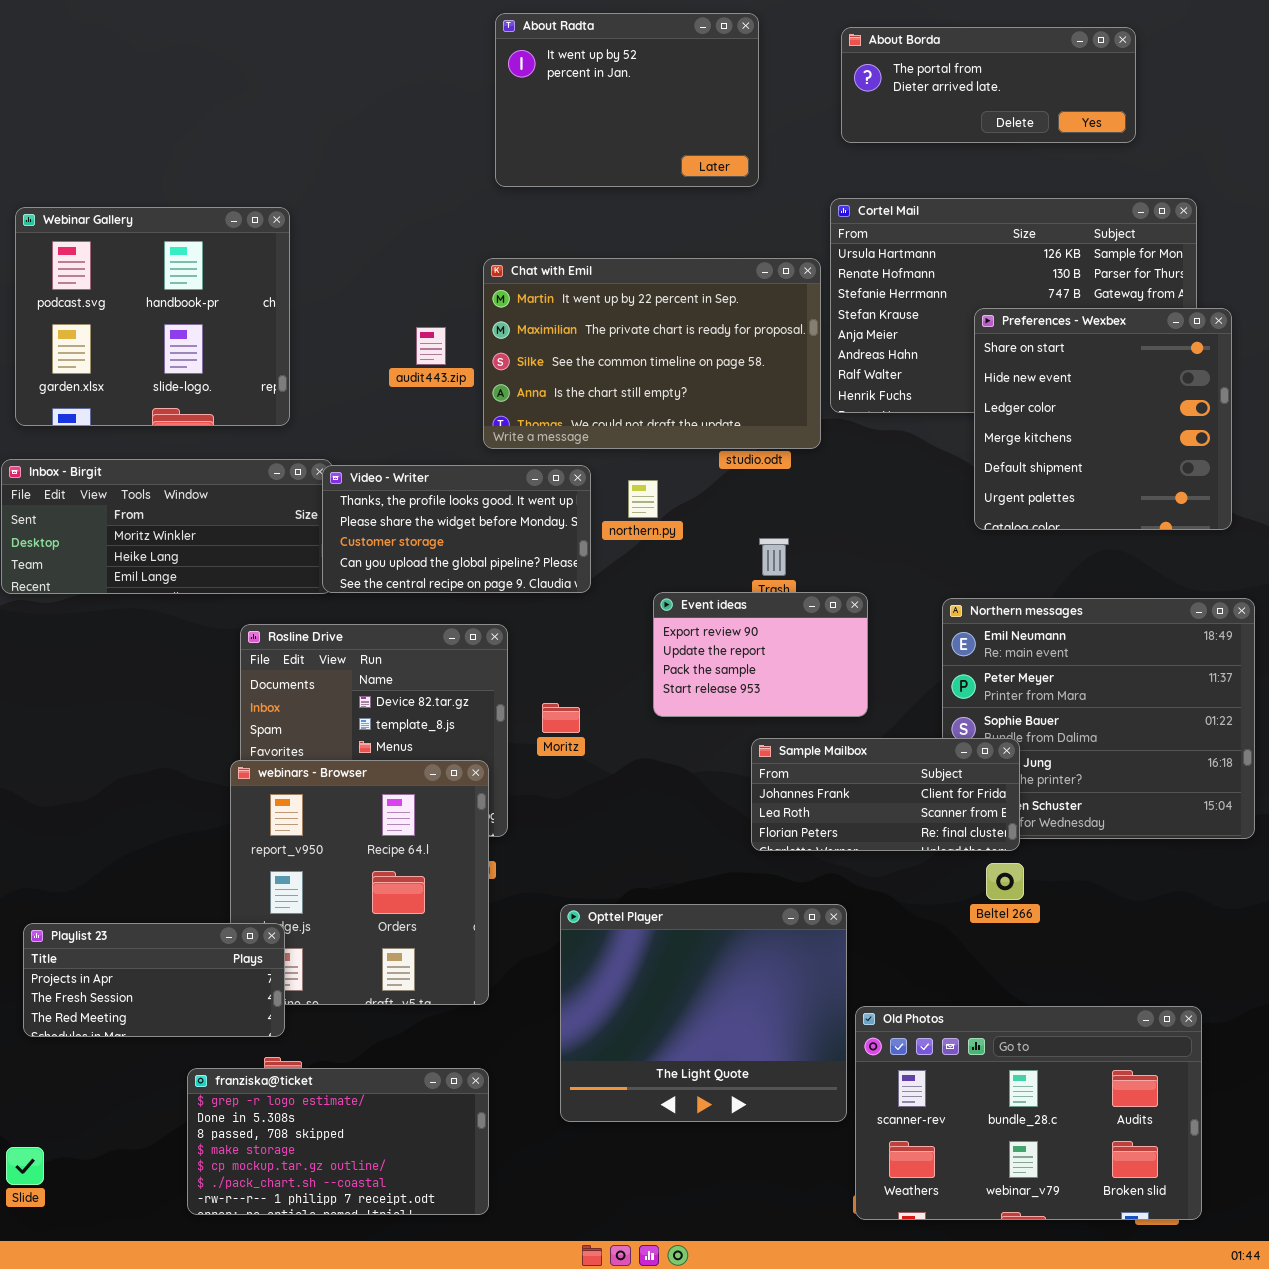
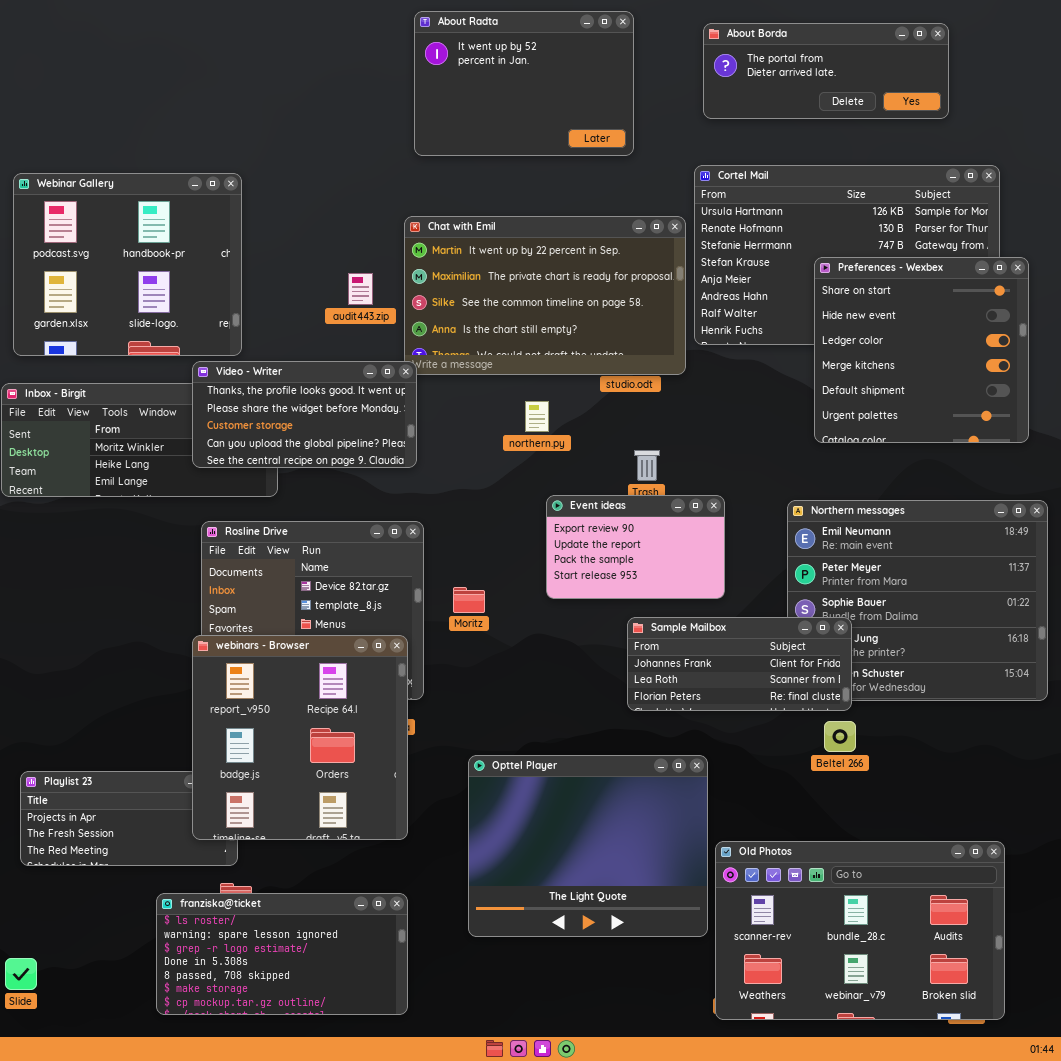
Video - Writer: [322,465,591,593] -> [192,361,417,468], moved
webinars - Browser: [230,760,489,1005] -> [192,635,408,840], raised
franziska@ticket: [187,1068,489,1215] -> [156,893,408,1015], scrolled up 2 rows

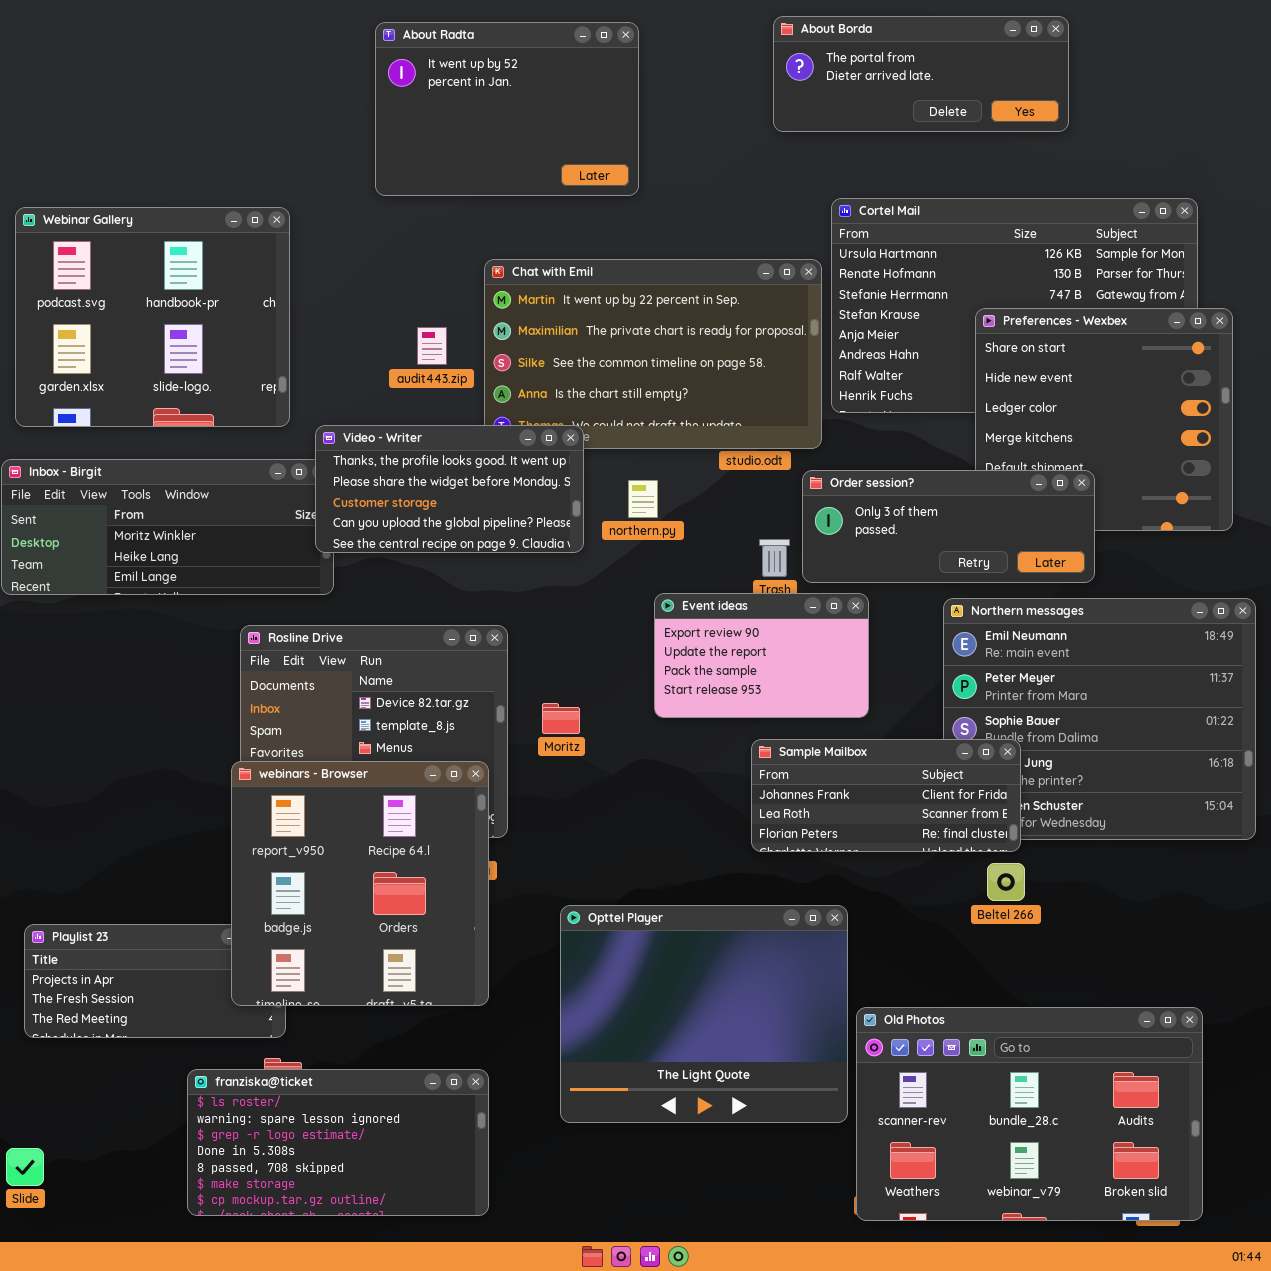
About Radta: [414,11,634,156] -> [375,22,639,196], moved
About Borda: [703,23,949,119] -> [773,16,1069,132], moved
Video - Writer: [192,361,417,468] -> [315,425,584,553], moved
Order session?: none -> [802,470,1095,583], opened

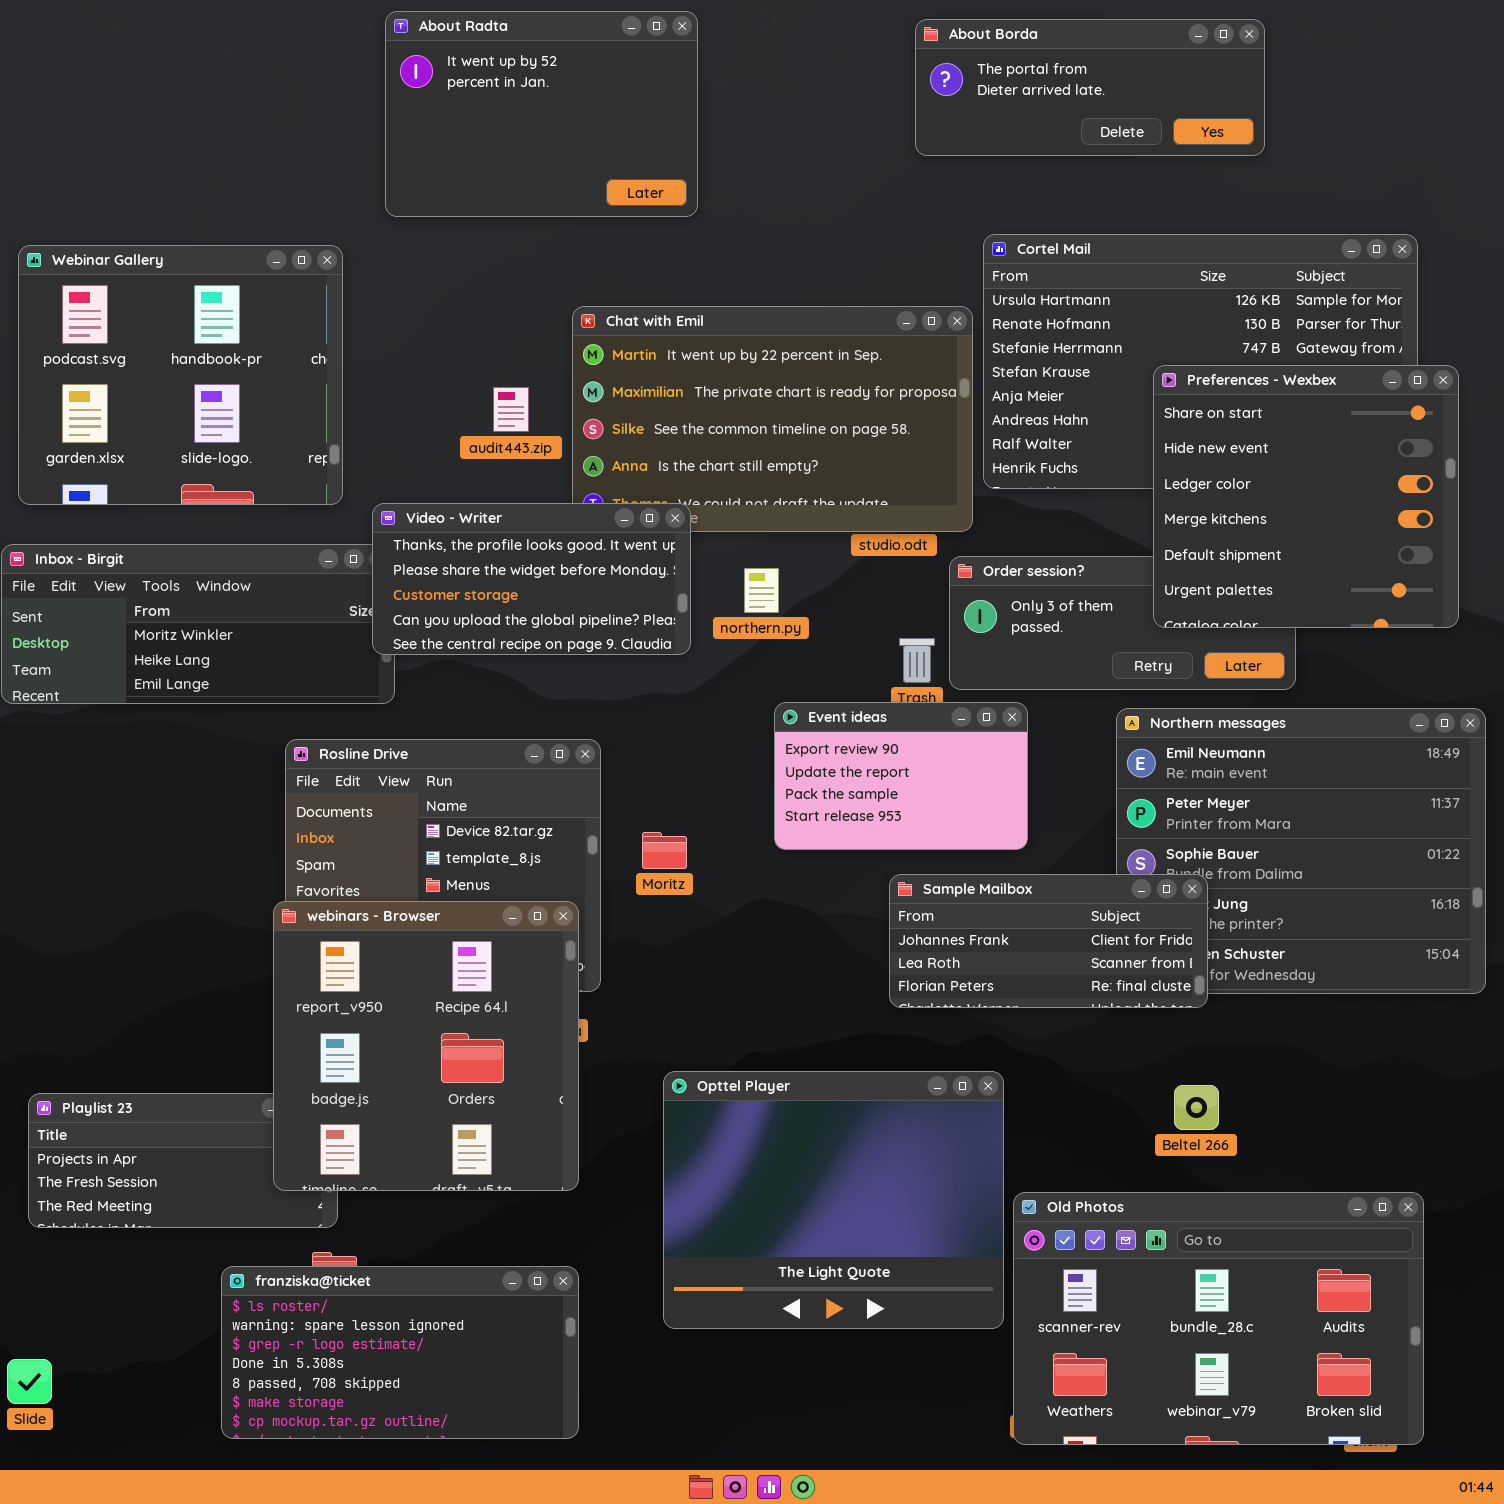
About Radta: [375,22,639,196] -> [385,11,698,217], moved
Preferences - Wexbex: [975,308,1233,531] -> [1153,365,1459,628], raised
Beltel 266: [987,863,1025,901] -> [1174,1085,1219,1130], moved

